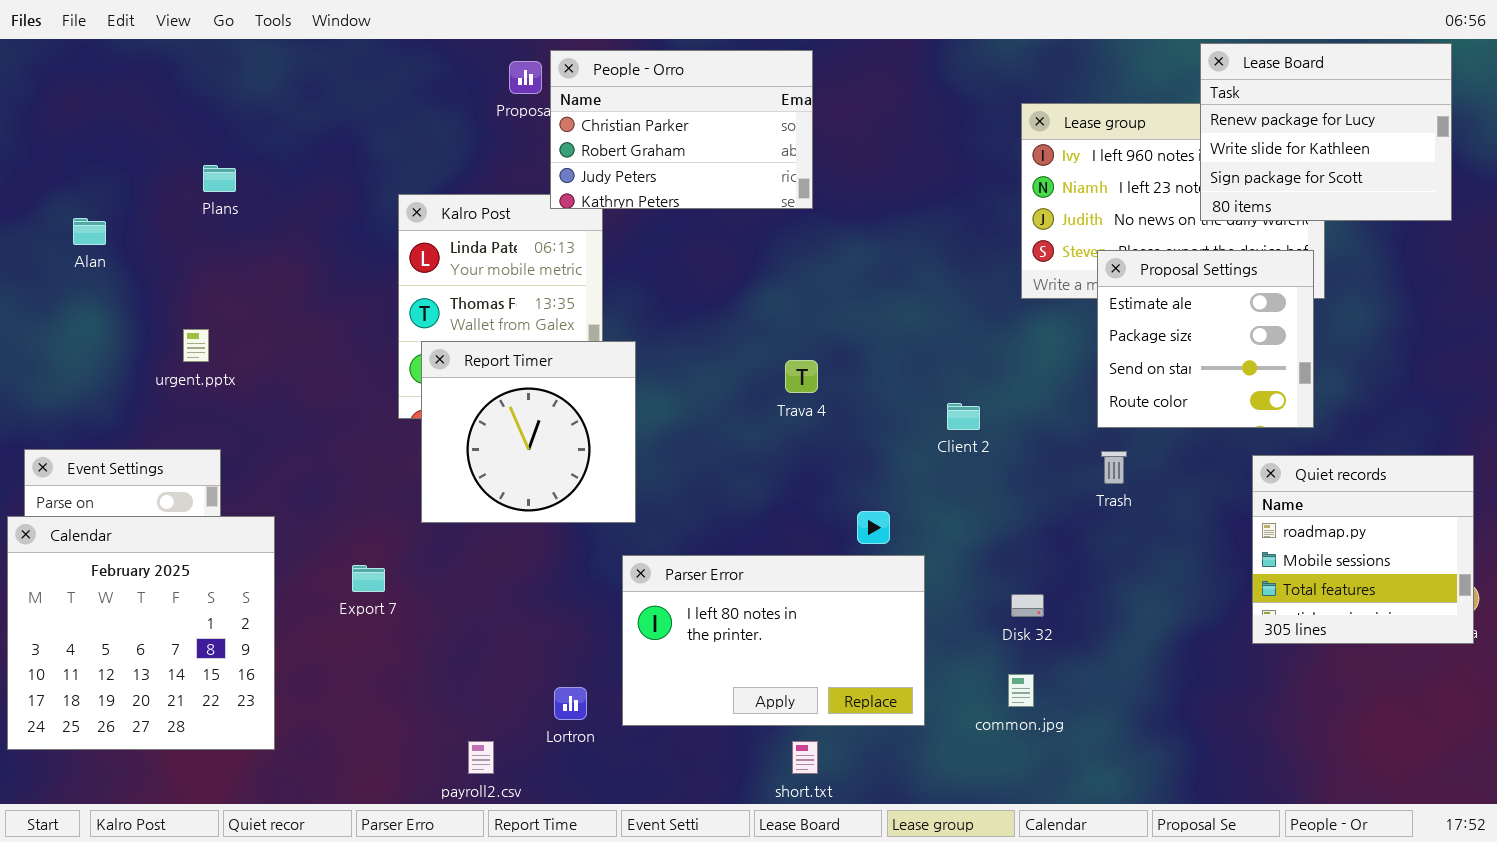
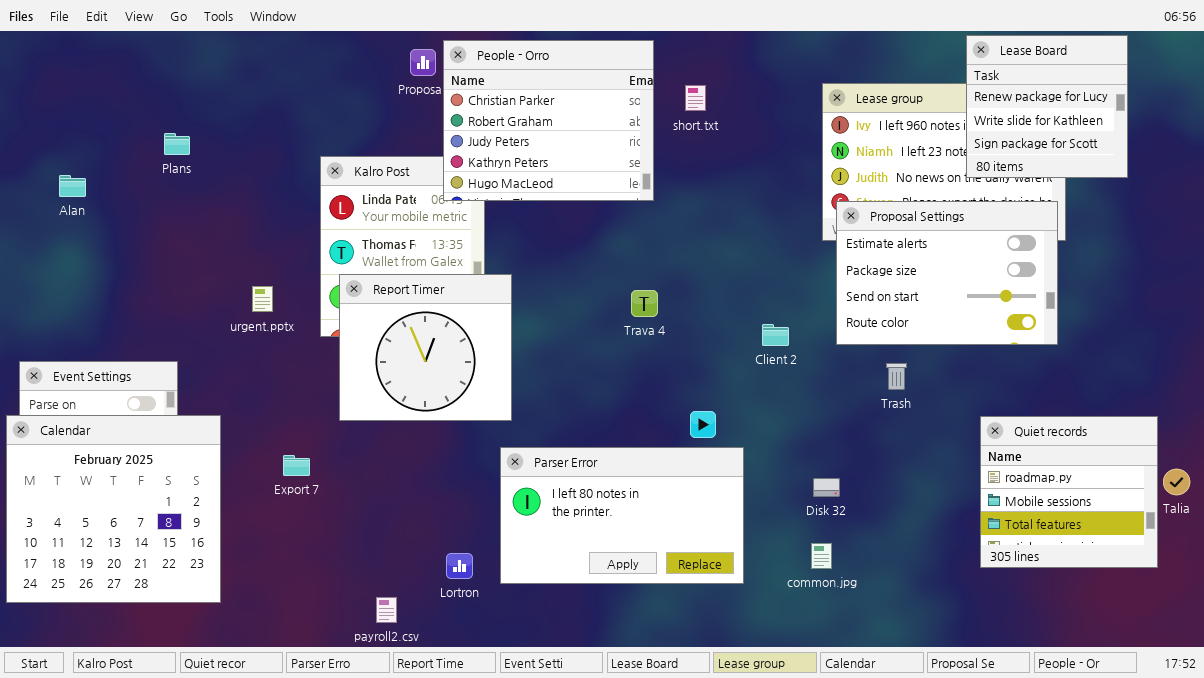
Lease Board: [1200,43,1452,221] -> [966,35,1128,178], resized
People - Orro: [550,50,813,209] -> [443,40,654,201], resized
Proposal Settings: [1097,250,1314,428] -> [836,201,1058,345], resized
urgent.pptx: [183,329,209,362] -> [252,286,273,312], moved
Quiet records: [1252,455,1474,644] -> [980,416,1158,568], moved
short.txt: [792,741,818,774] -> [685,85,706,111], moved

